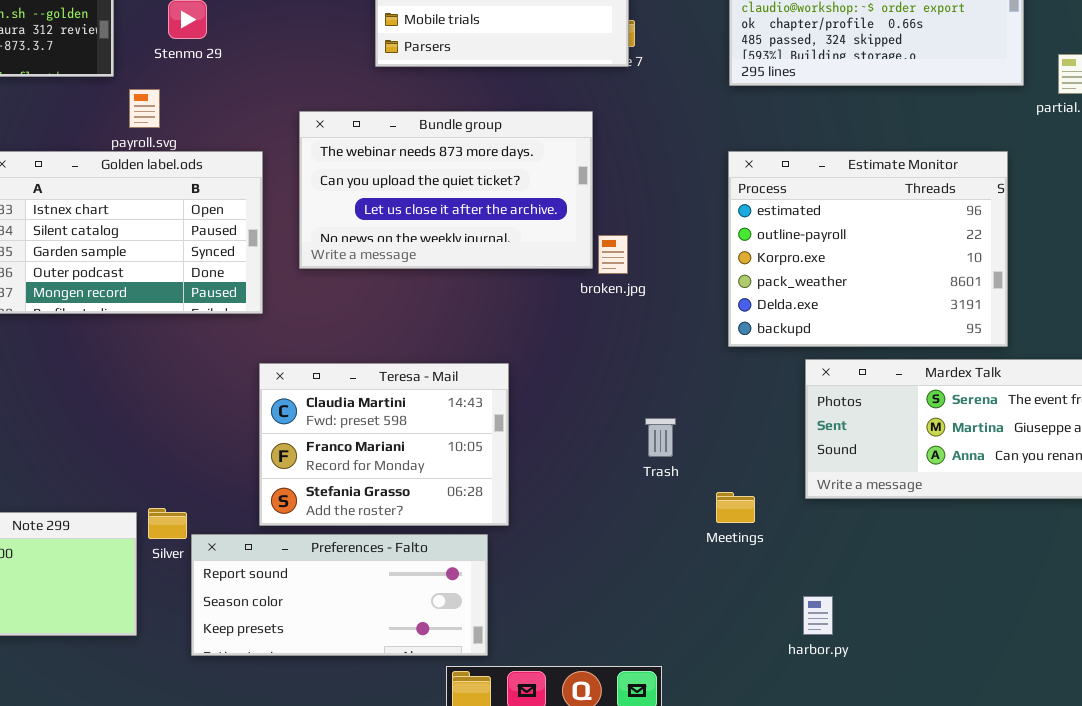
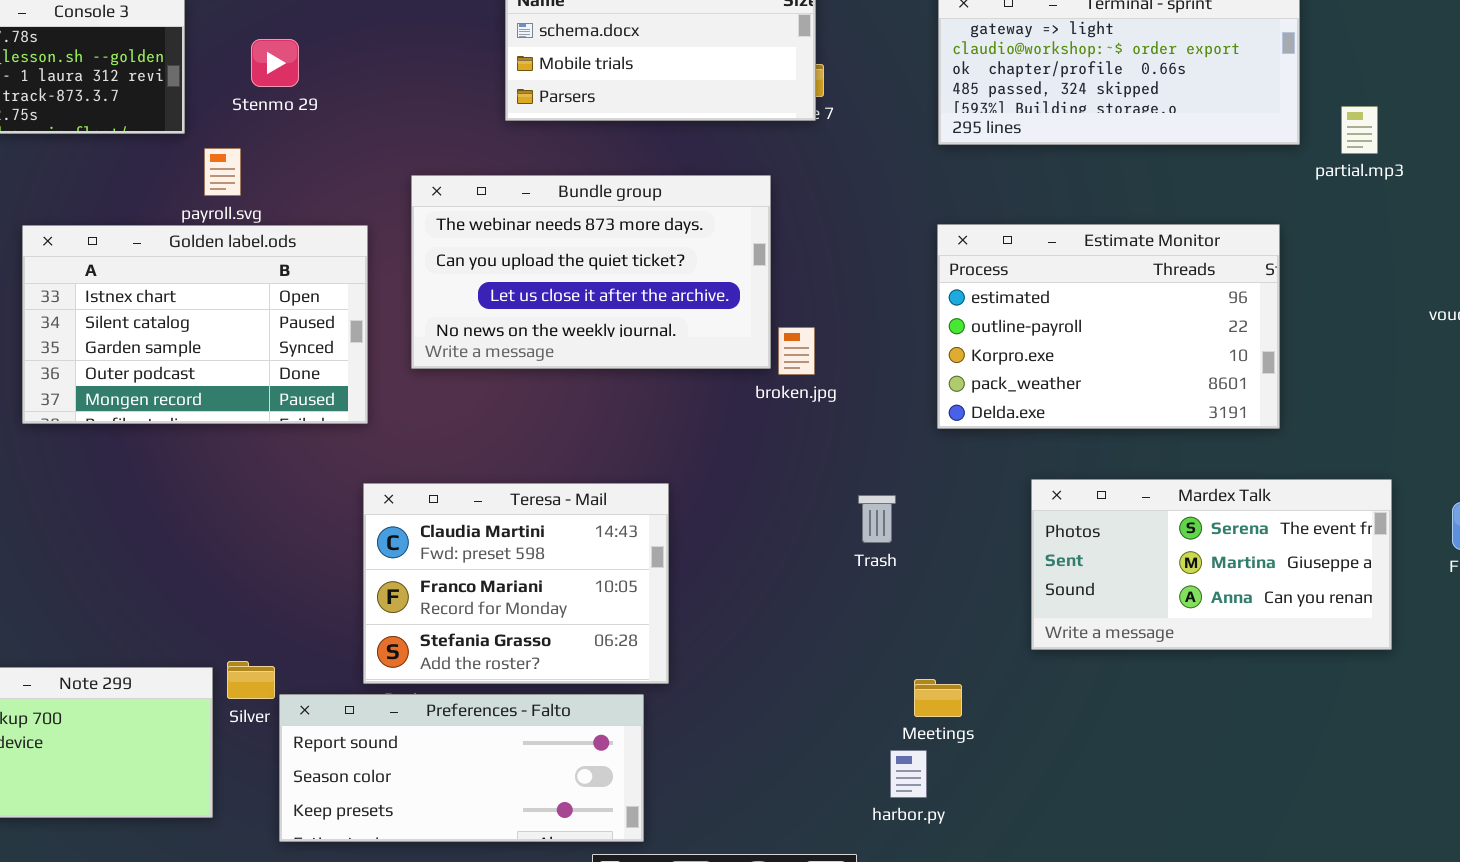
Estimate Monitor: [728,151,1008,347] -> [937,224,1280,429], resized
Trash: [645,418,676,457] -> [858,495,896,543], moved
Meetings: [716,492,755,523] -> [914,679,962,717], moved
harbor.py: [803,596,833,635] -> [890,750,927,798], moved

